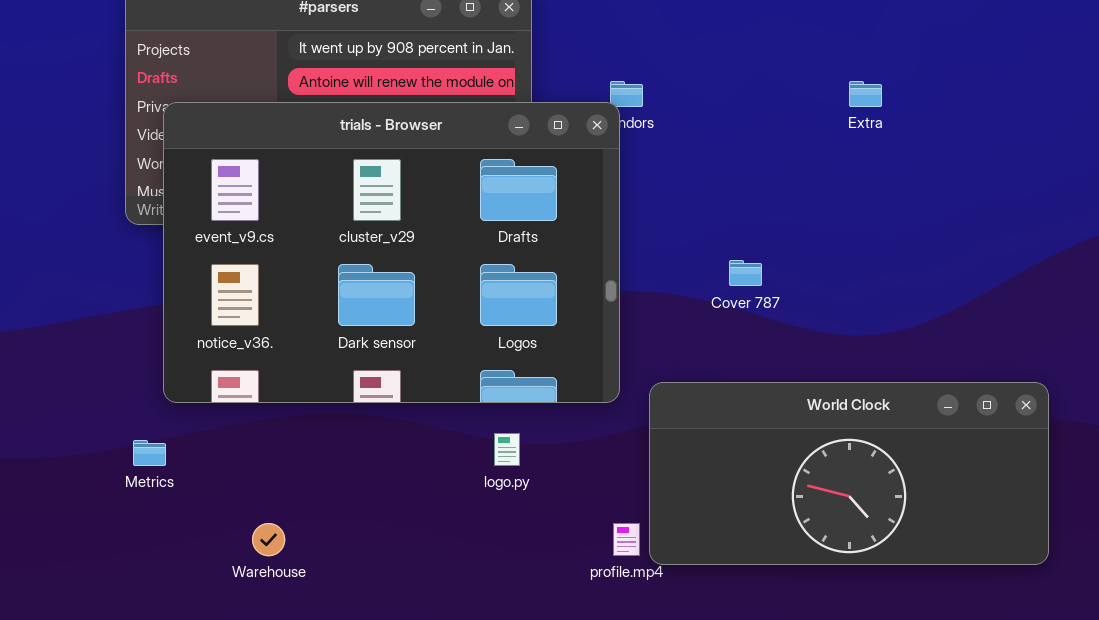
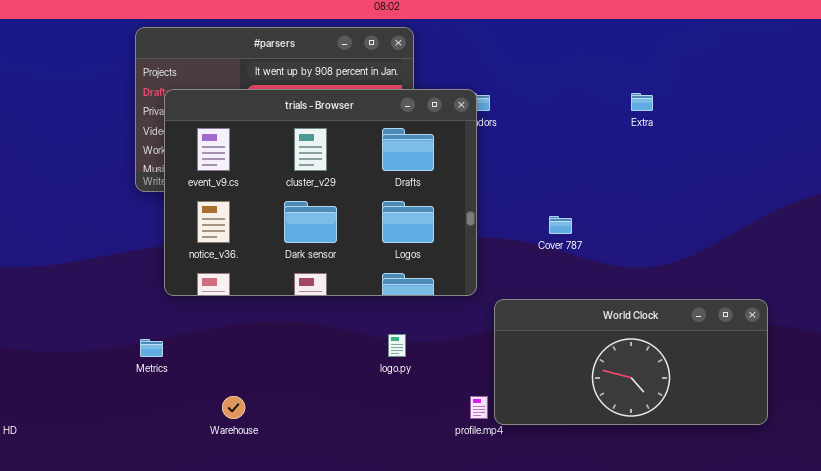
trials - Browser: [163,102,620,403] -> [164,89,477,296], moved

